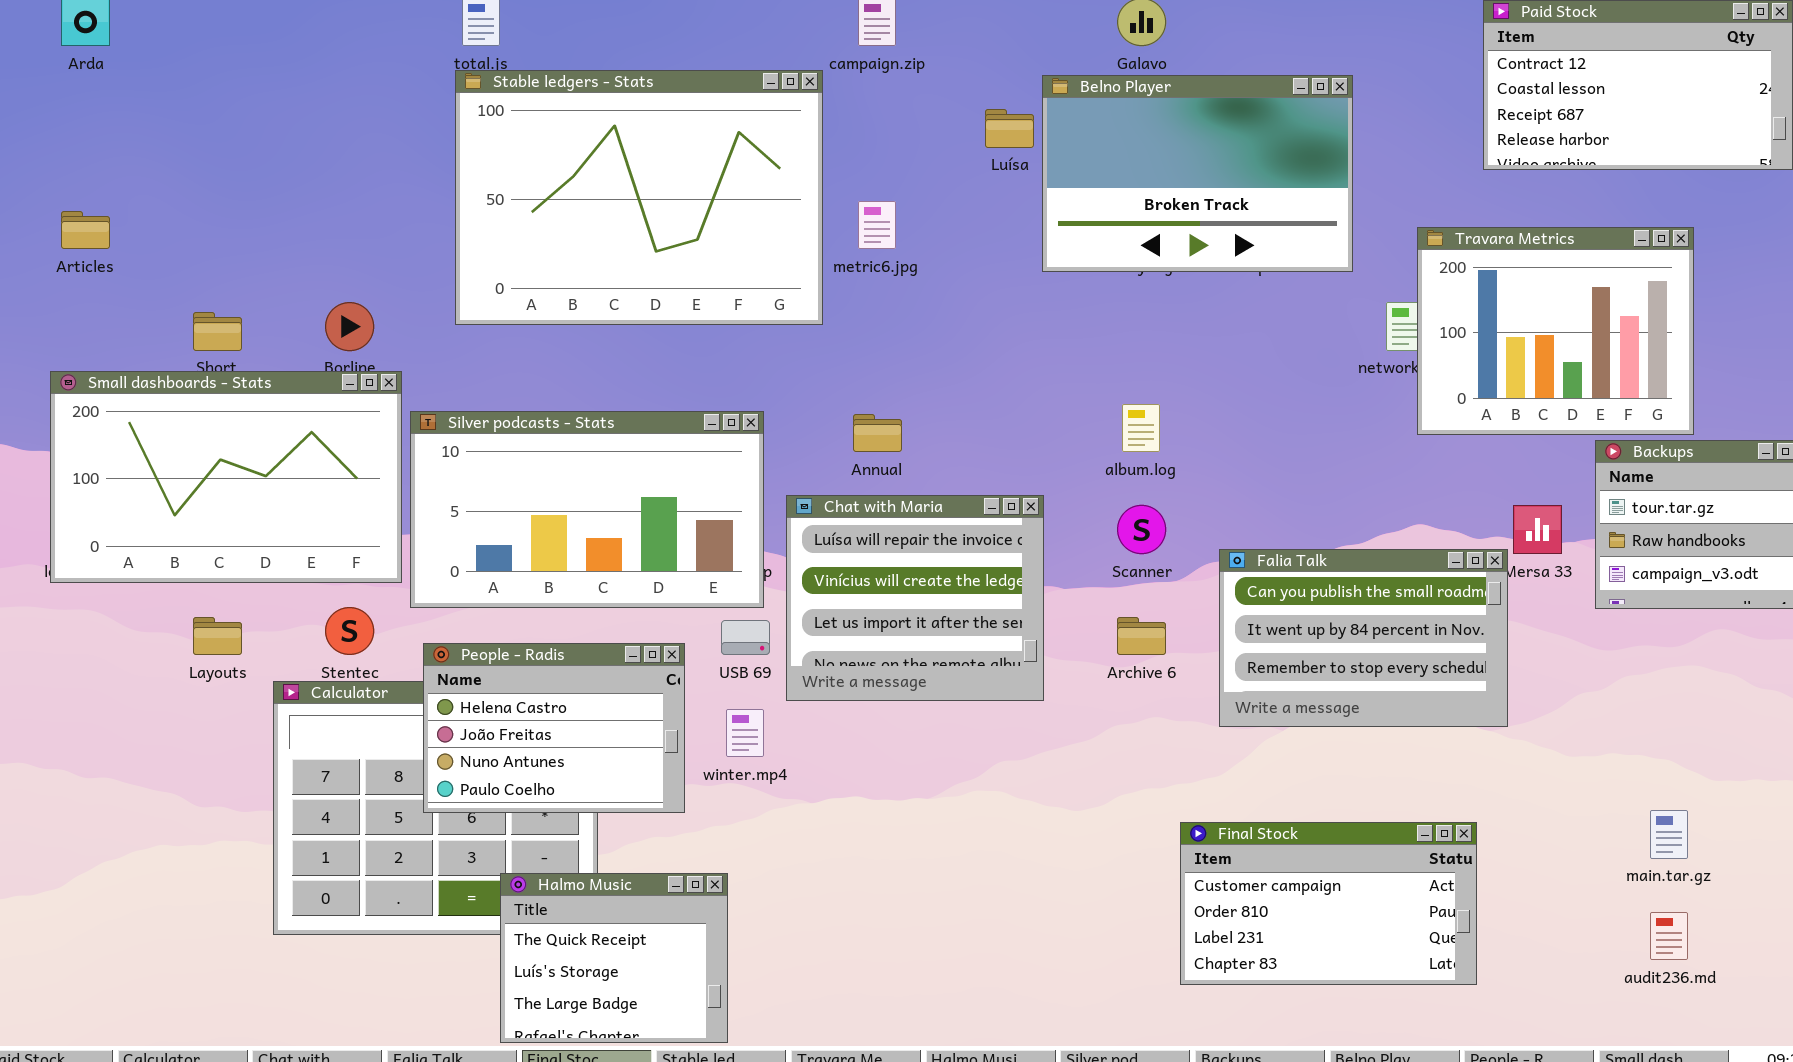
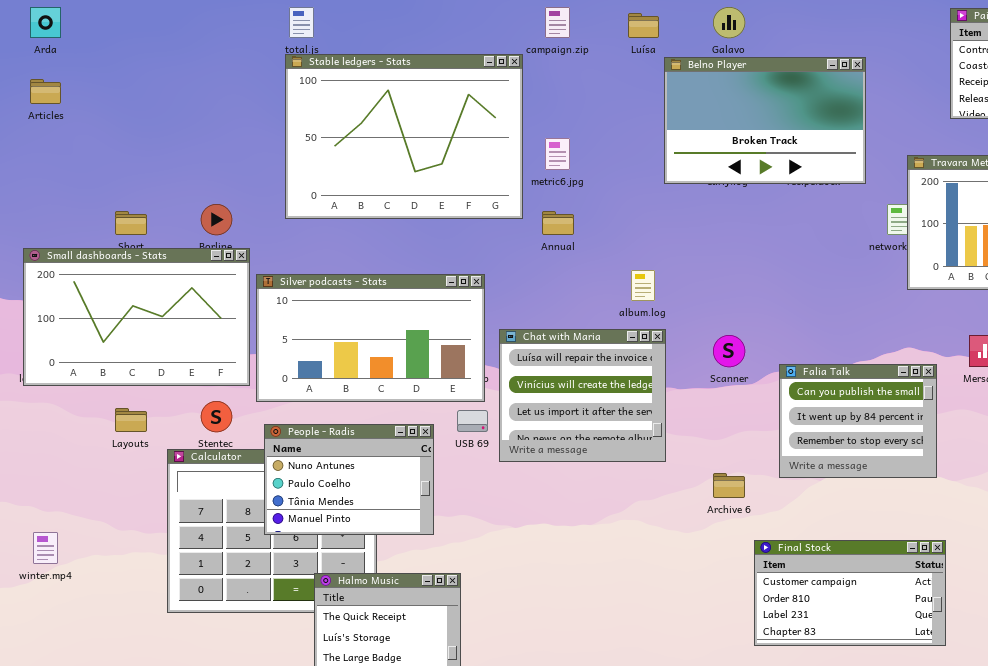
Luísa: [985,109,1034,148] -> [628,13,659,38], moved
Articles: [61,211,110,249] -> [30,79,61,104], moved
album.log: [1122,404,1160,452] -> [631,270,655,301], moved
Annual: [853,414,902,452] -> [542,211,574,235], moved
Falia Talk: [1219,549,1508,727] -> [779,364,937,478], resized
Archive 6: [1117,617,1166,655] -> [713,473,745,498], moved
People - Radis: [423,643,685,813] -> [264,424,434,535], scrolled down 2 rows
winter.mp4: [726,709,764,757] -> [33,532,58,564], moved

